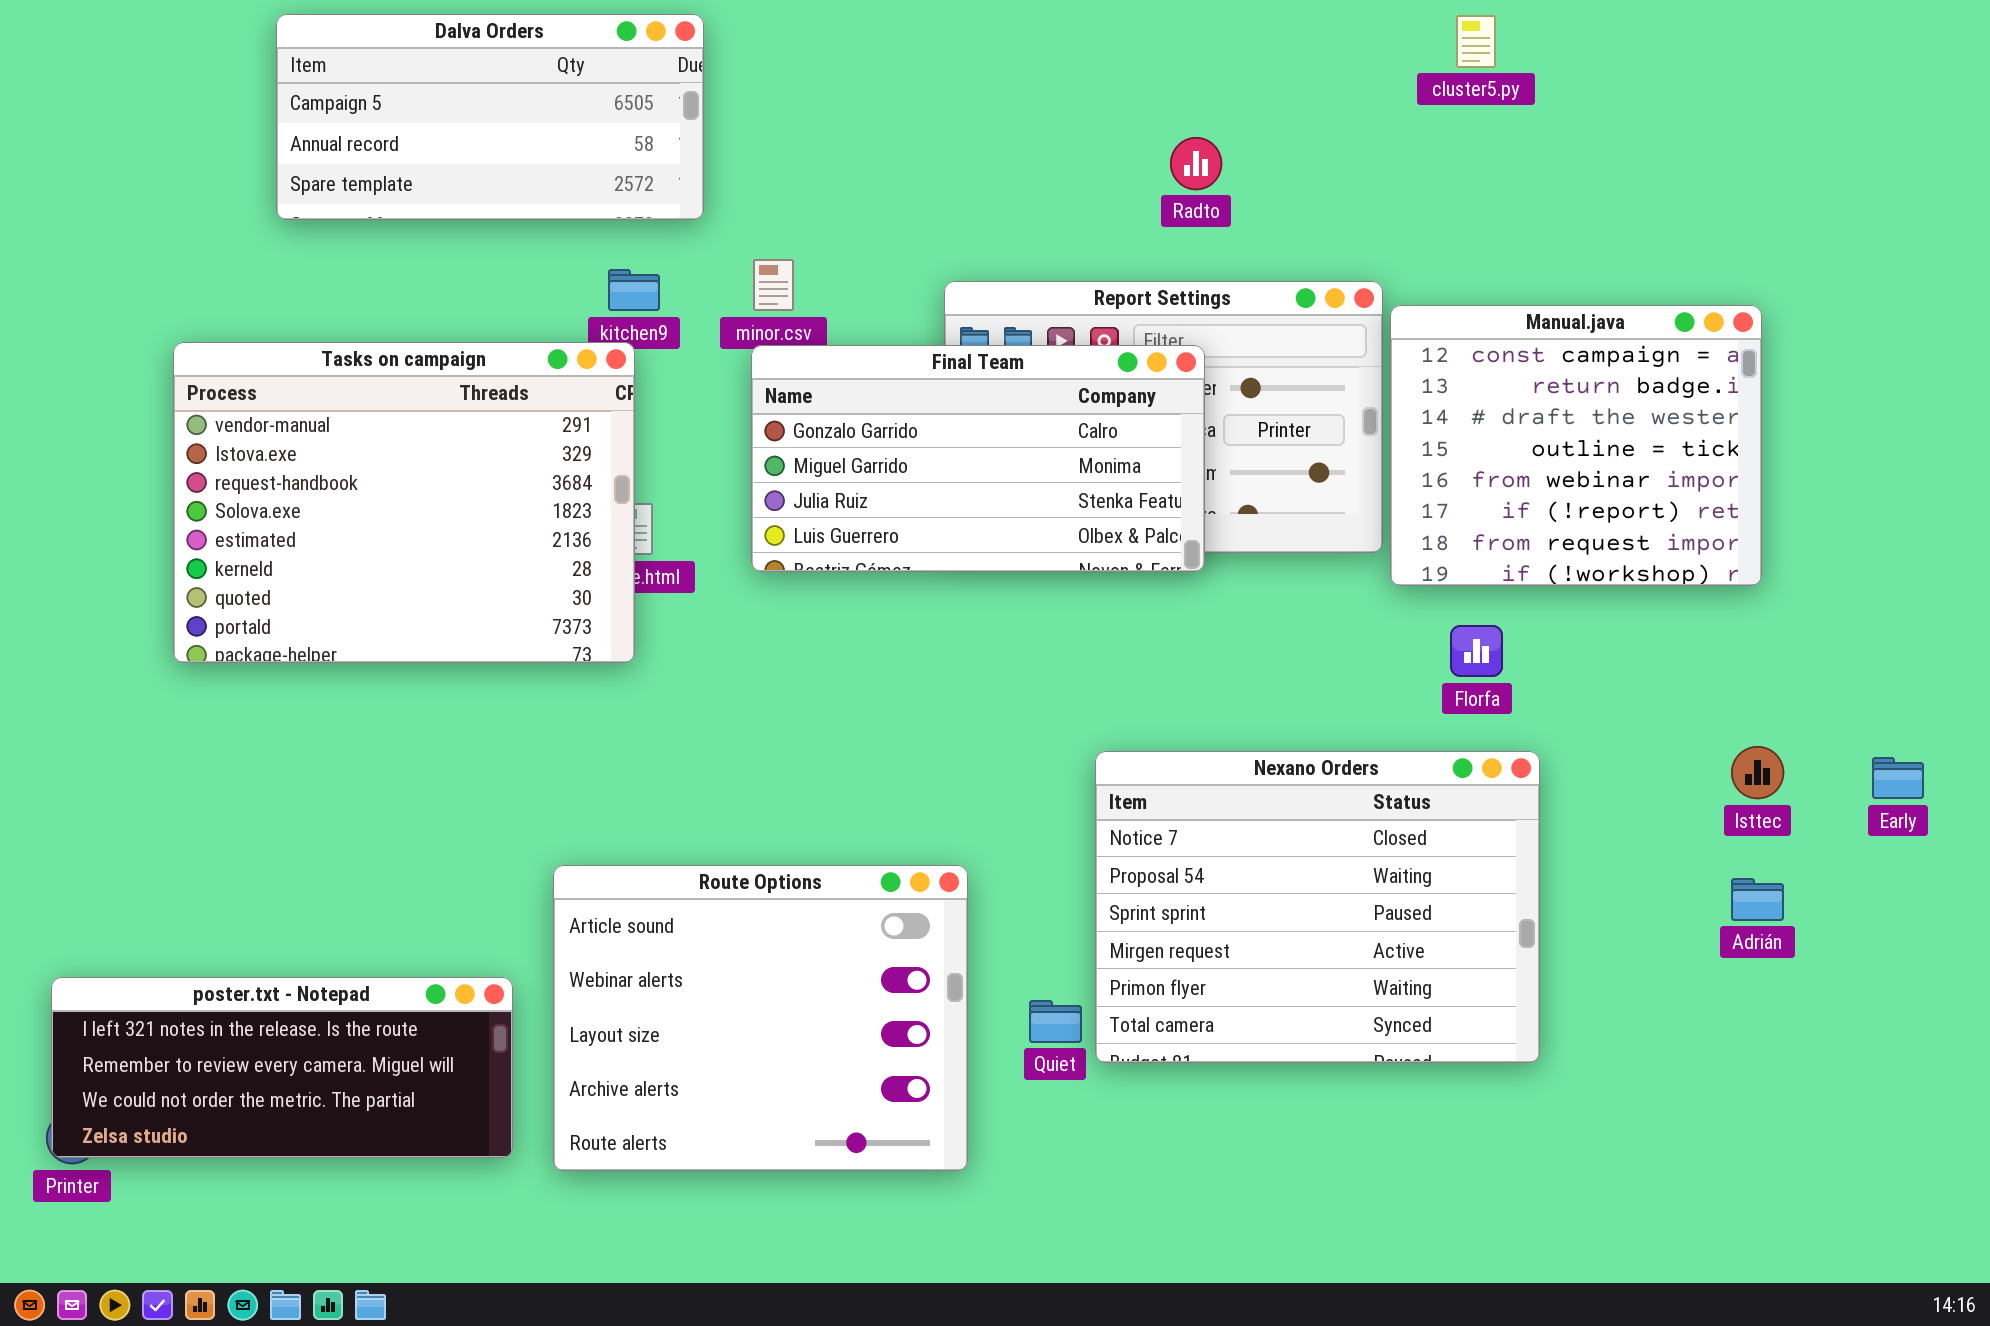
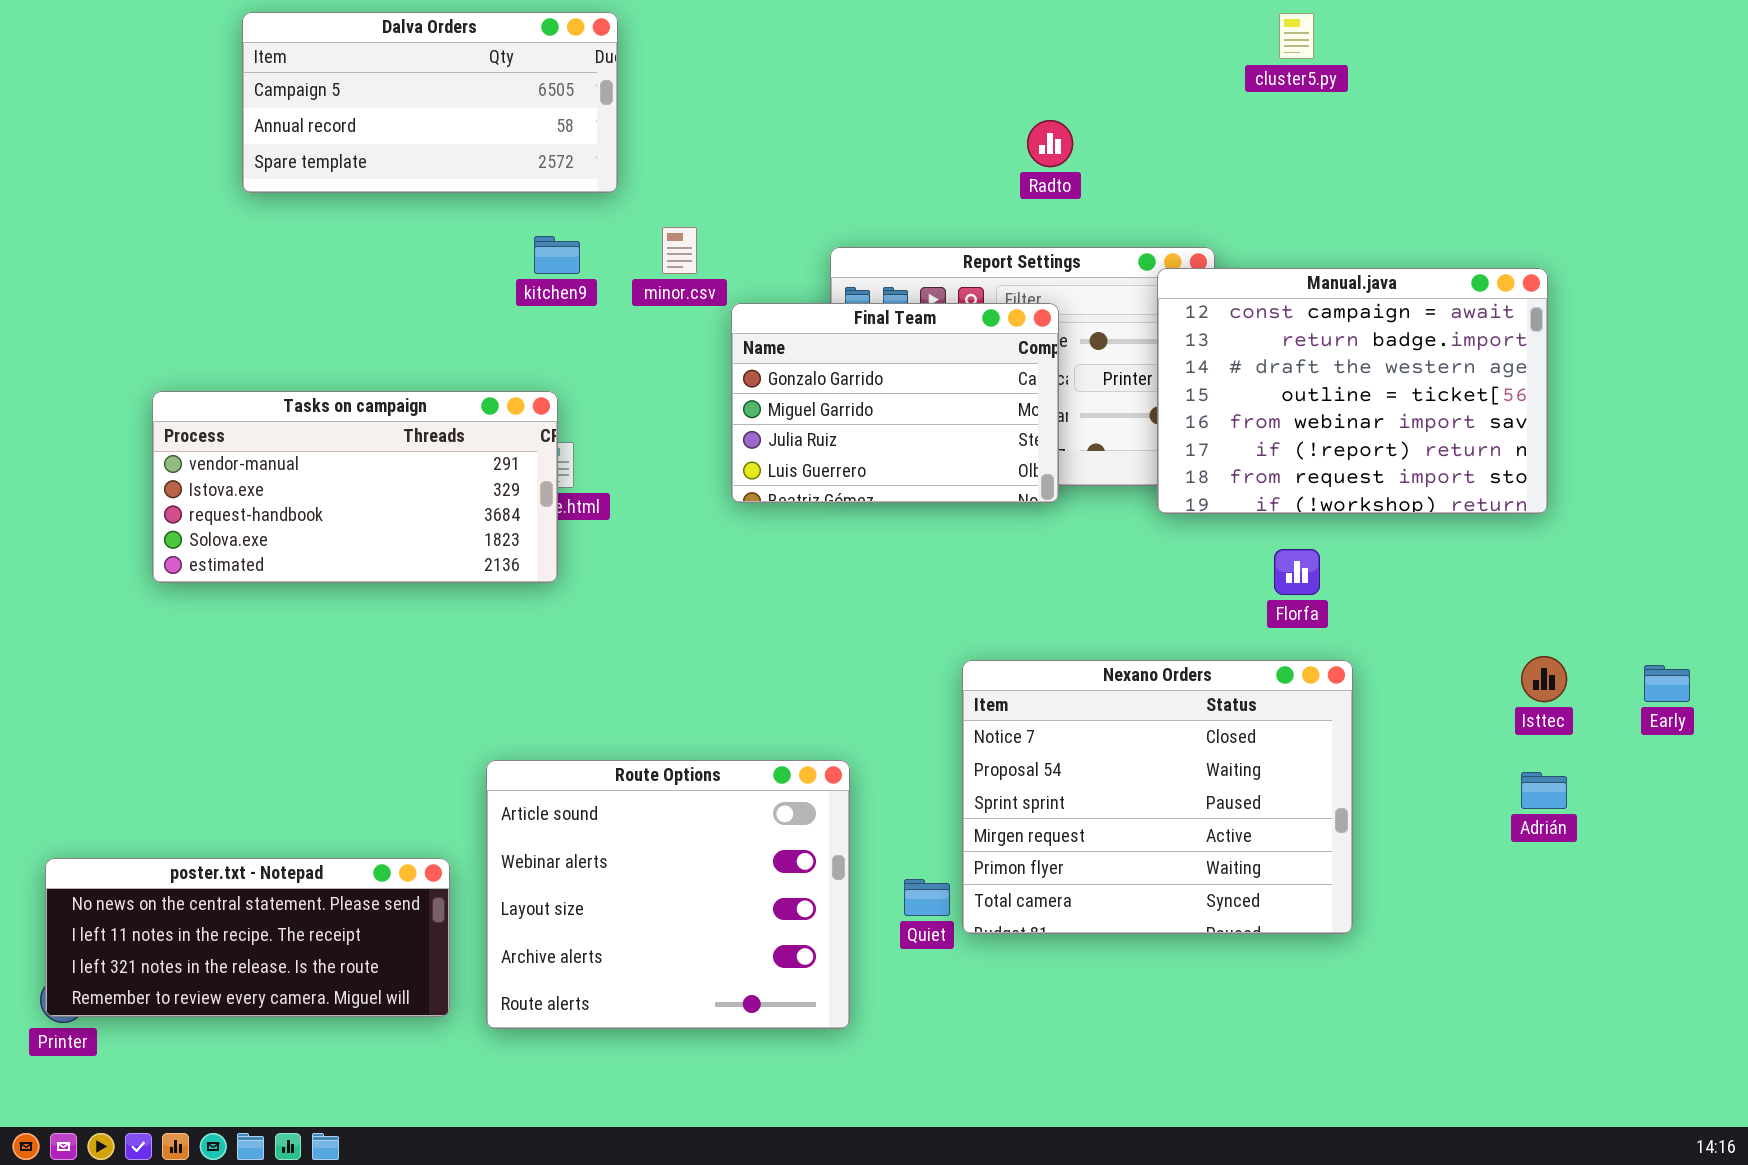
Manual.java: [1390,305,1762,586] -> [1157,268,1548,514], resized
Tasks on campaign: [173,342,635,663] -> [152,391,558,583], resized
Final Team: [751,345,1205,572] -> [731,303,1059,503], resized
poster.txt - Notepad: [51,977,513,1158] -> [45,858,450,1017], scrolled up 2 rows

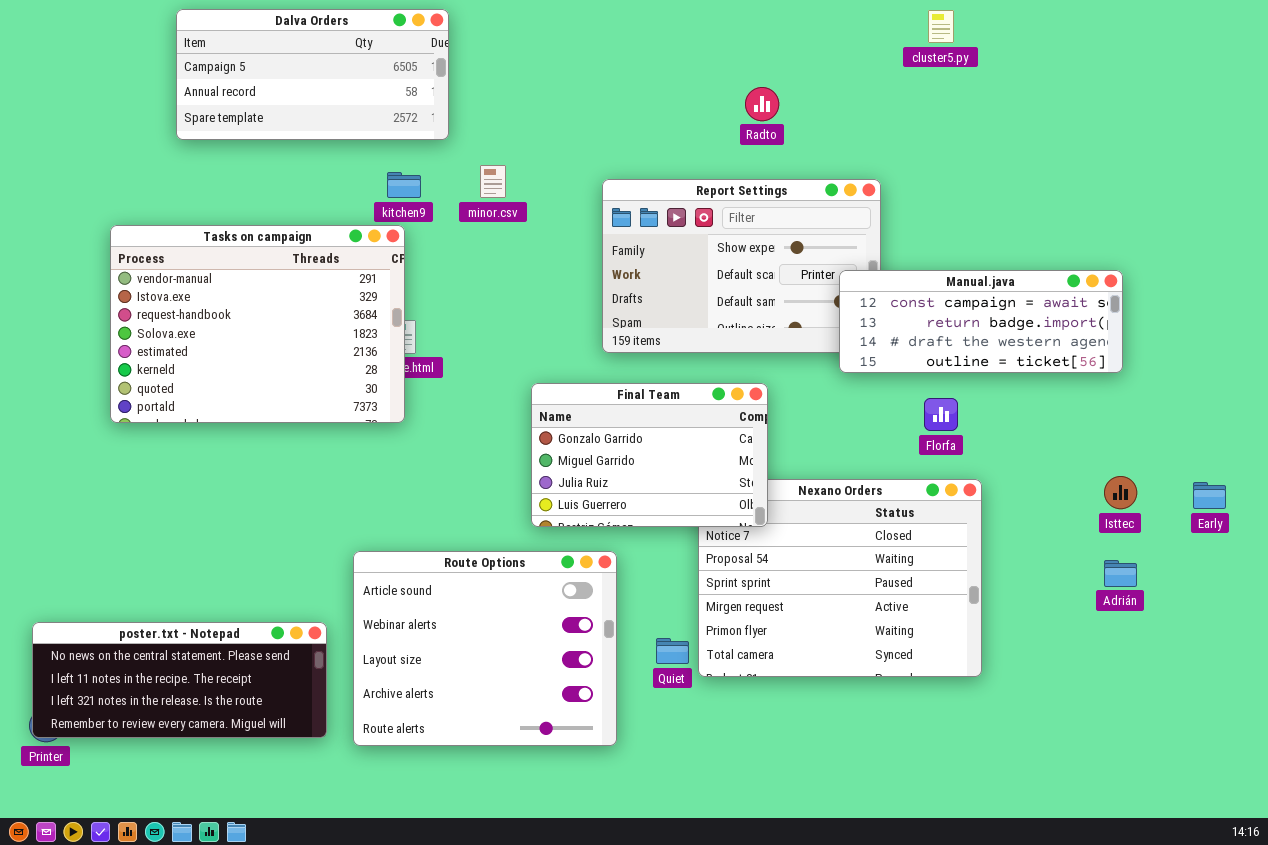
Manual.java: [1157,268,1548,514] -> [839,270,1123,373], resized
Final Team: [731,303,1059,503] -> [531,383,768,527], moved
Tasks on campaign: [152,391,558,583] -> [110,225,405,423], resized

